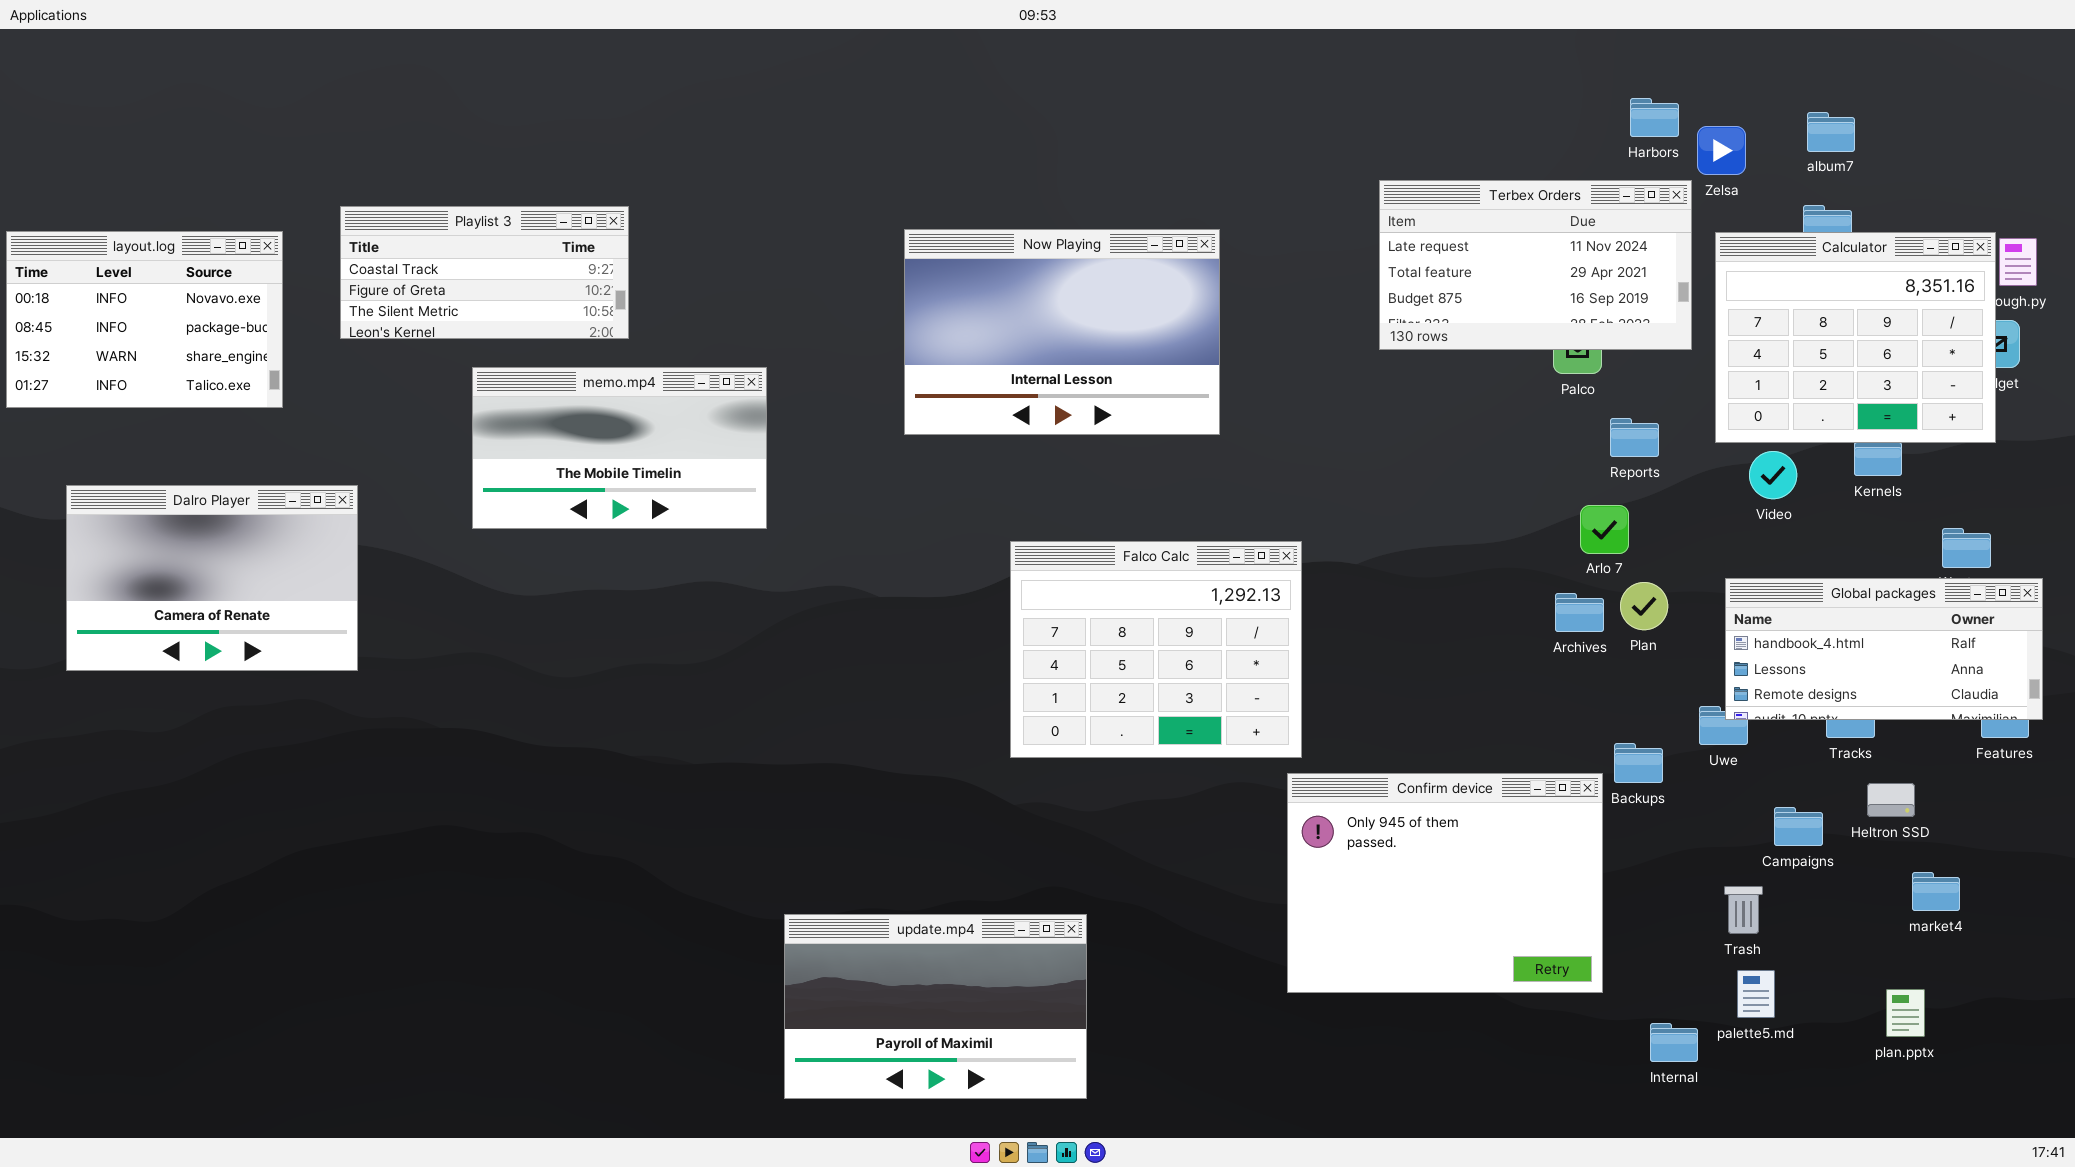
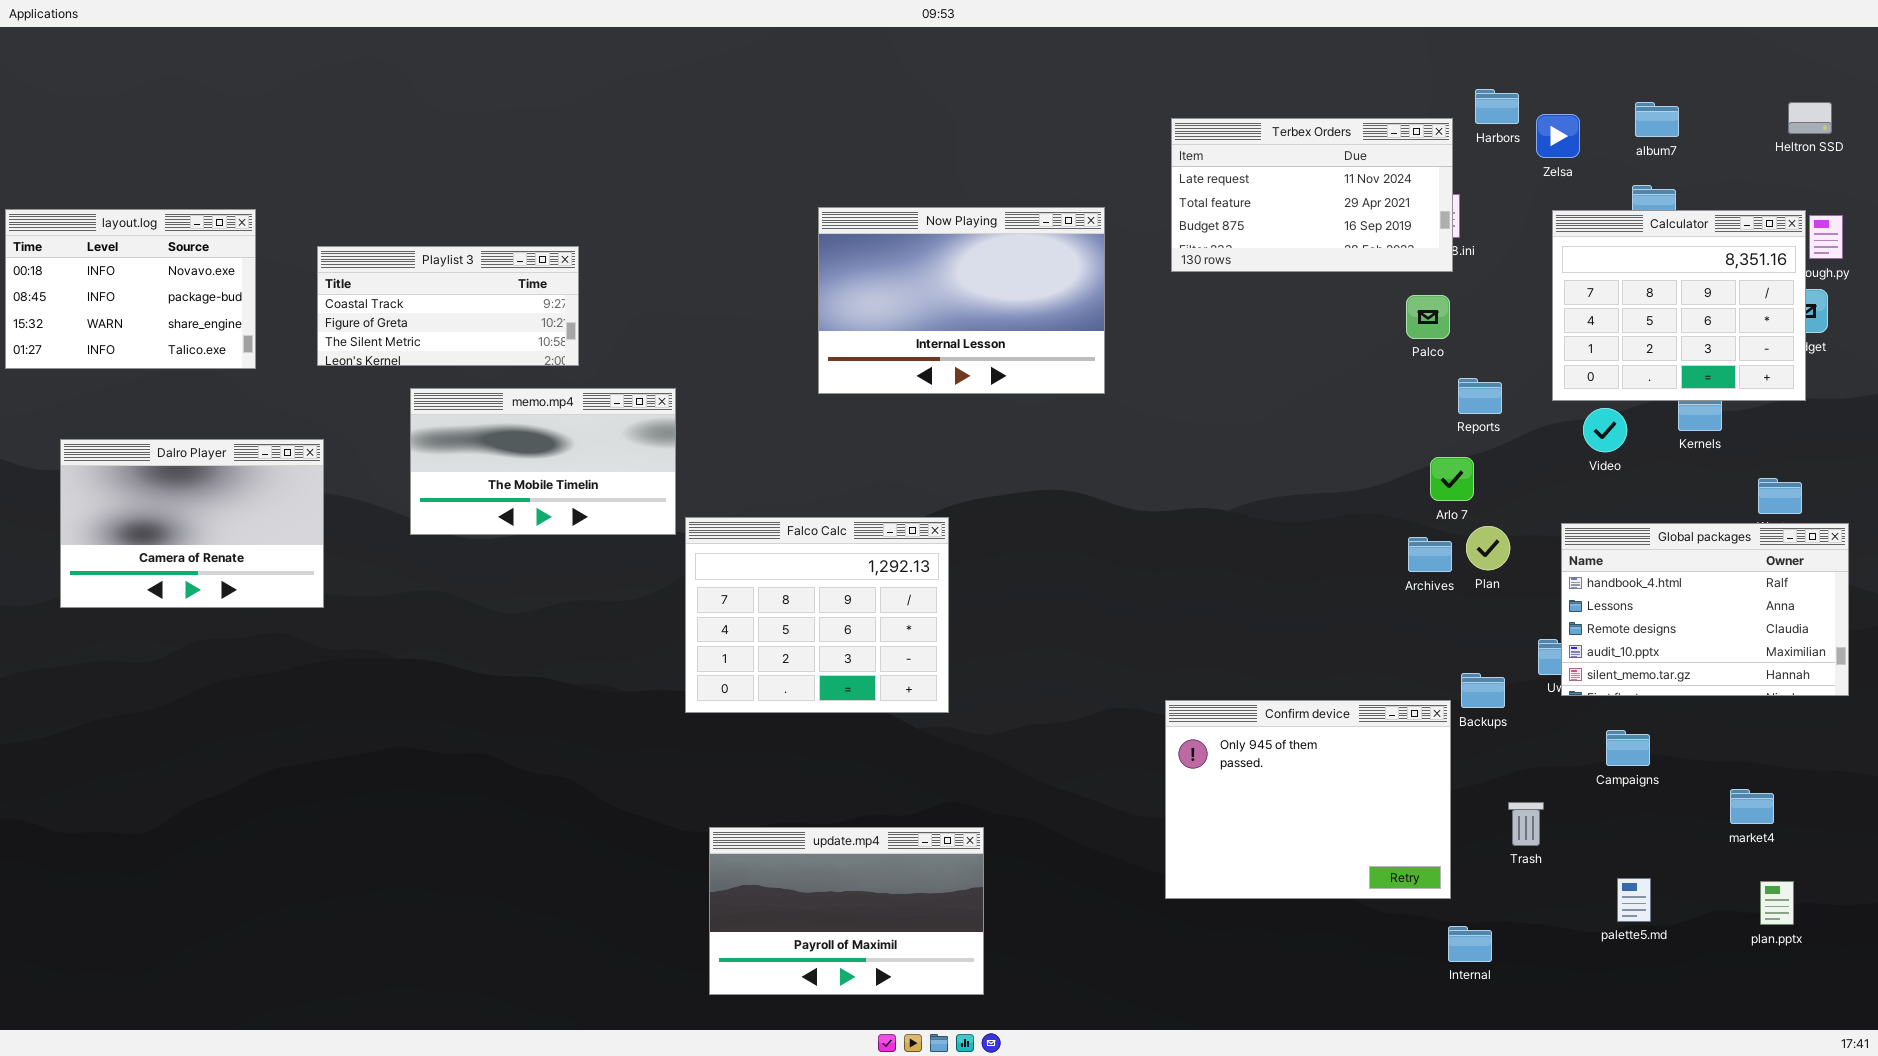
Terbex Orders: [1379,180,1692,350] -> [1171,118,1453,272], moved
Playlist 3: [340,206,629,339] -> [317,246,579,366], moved
memo.mp4: [472,367,767,529] -> [410,388,676,535], moved
Falco Calc: [1010,541,1302,758] -> [685,517,949,713], moved
Global packages: [1725,578,2043,720] -> [1561,523,1849,696], resized
Heltron SSD: [1867,783,1915,817] -> [1788,102,1832,134], moved
Trash: [1724,886,1763,934] -> [1508,802,1544,846], moved
palette5.md: [1737,970,1775,1018] -> [1617,878,1651,922], moved
plan.pptx: [1886,989,1925,1037] -> [1760,881,1794,925], moved
Internal: [1650,1023,1698,1062] -> [1448,926,1492,962], moved

